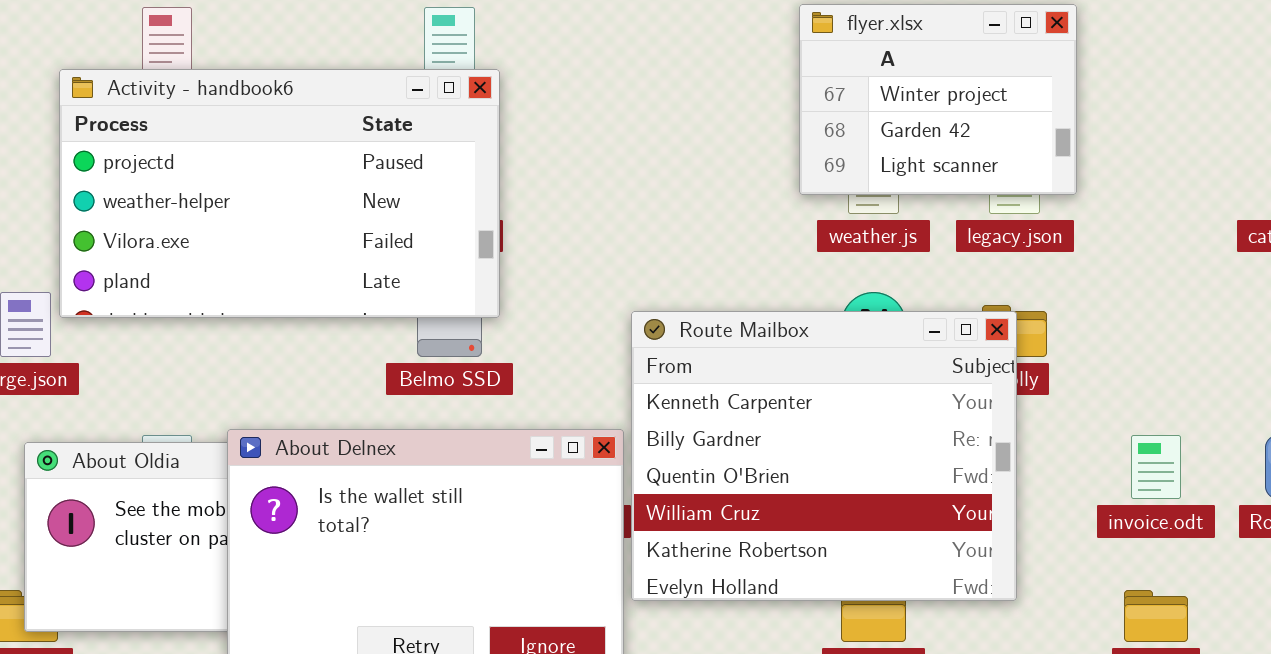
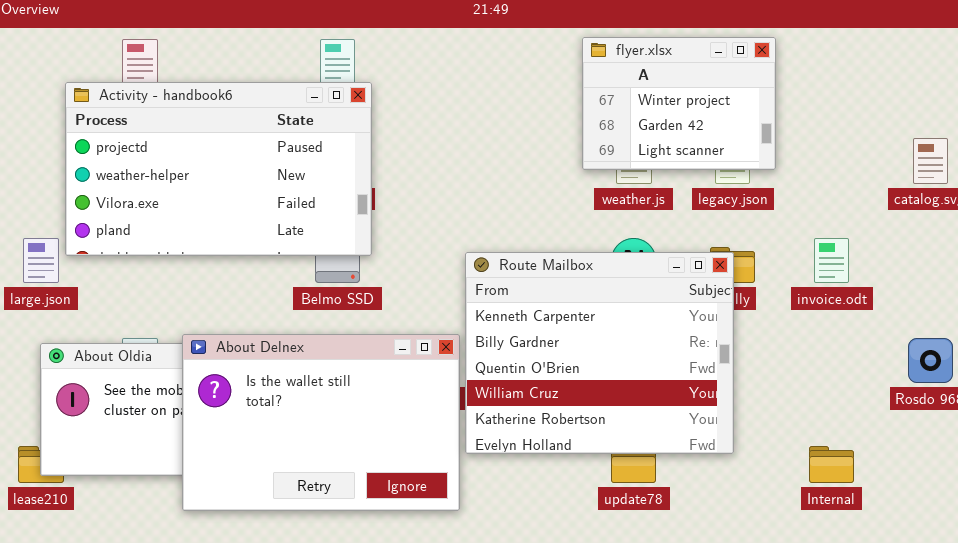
invoice.odt: [1131,435,1181,499] -> [814,238,849,283], moved

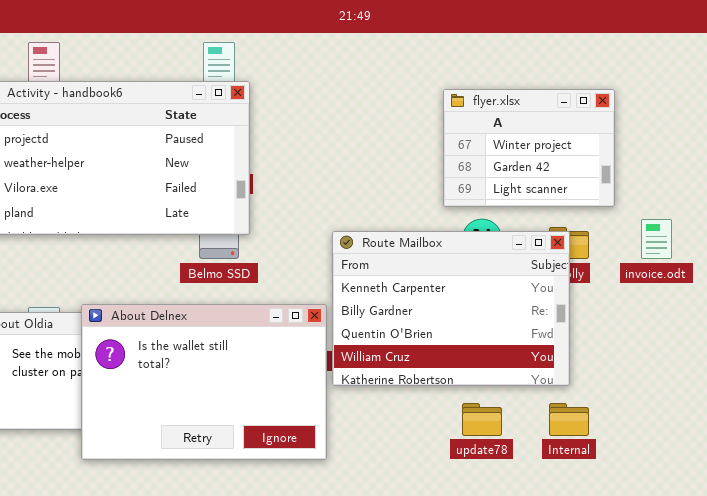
flyer.xlsx: [582,37,776,170] -> [443,89,615,207], moved
Route Mailbox: [465,252,734,454] -> [332,231,570,386], resized
Internal: [809,446,854,483] -> [549,403,589,436], moved

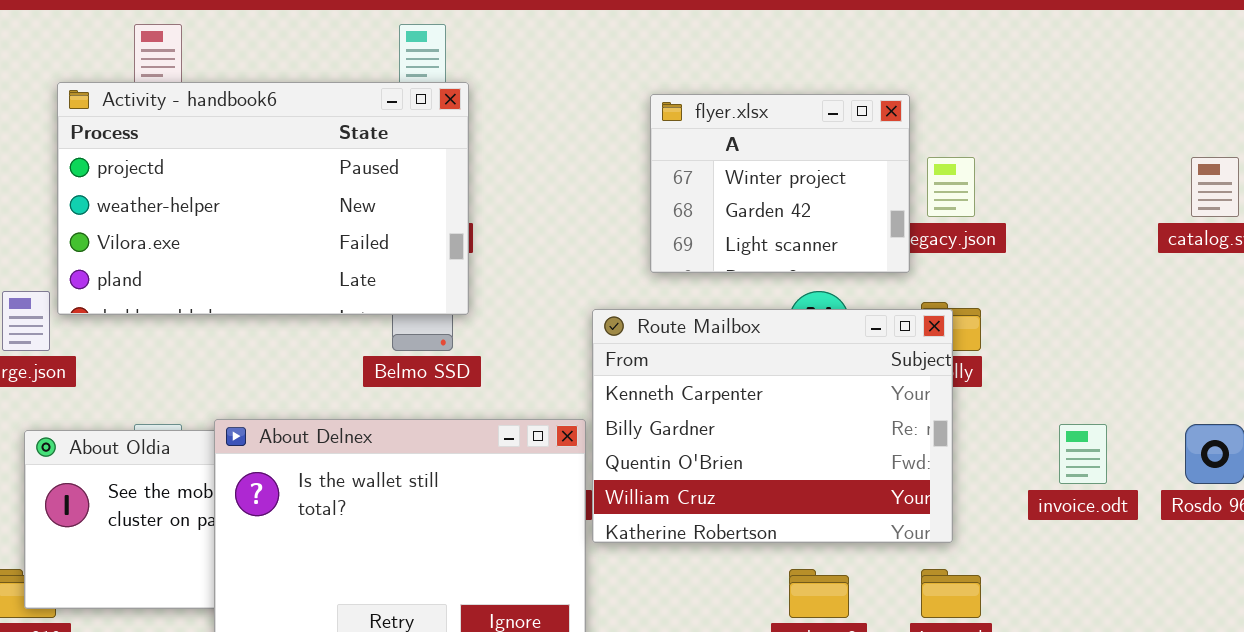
flyer.xlsx: [443,89,615,207] -> [650,94,910,273], moved
invoice.odt: [641,219,672,259] -> [1059,424,1107,484], moved

